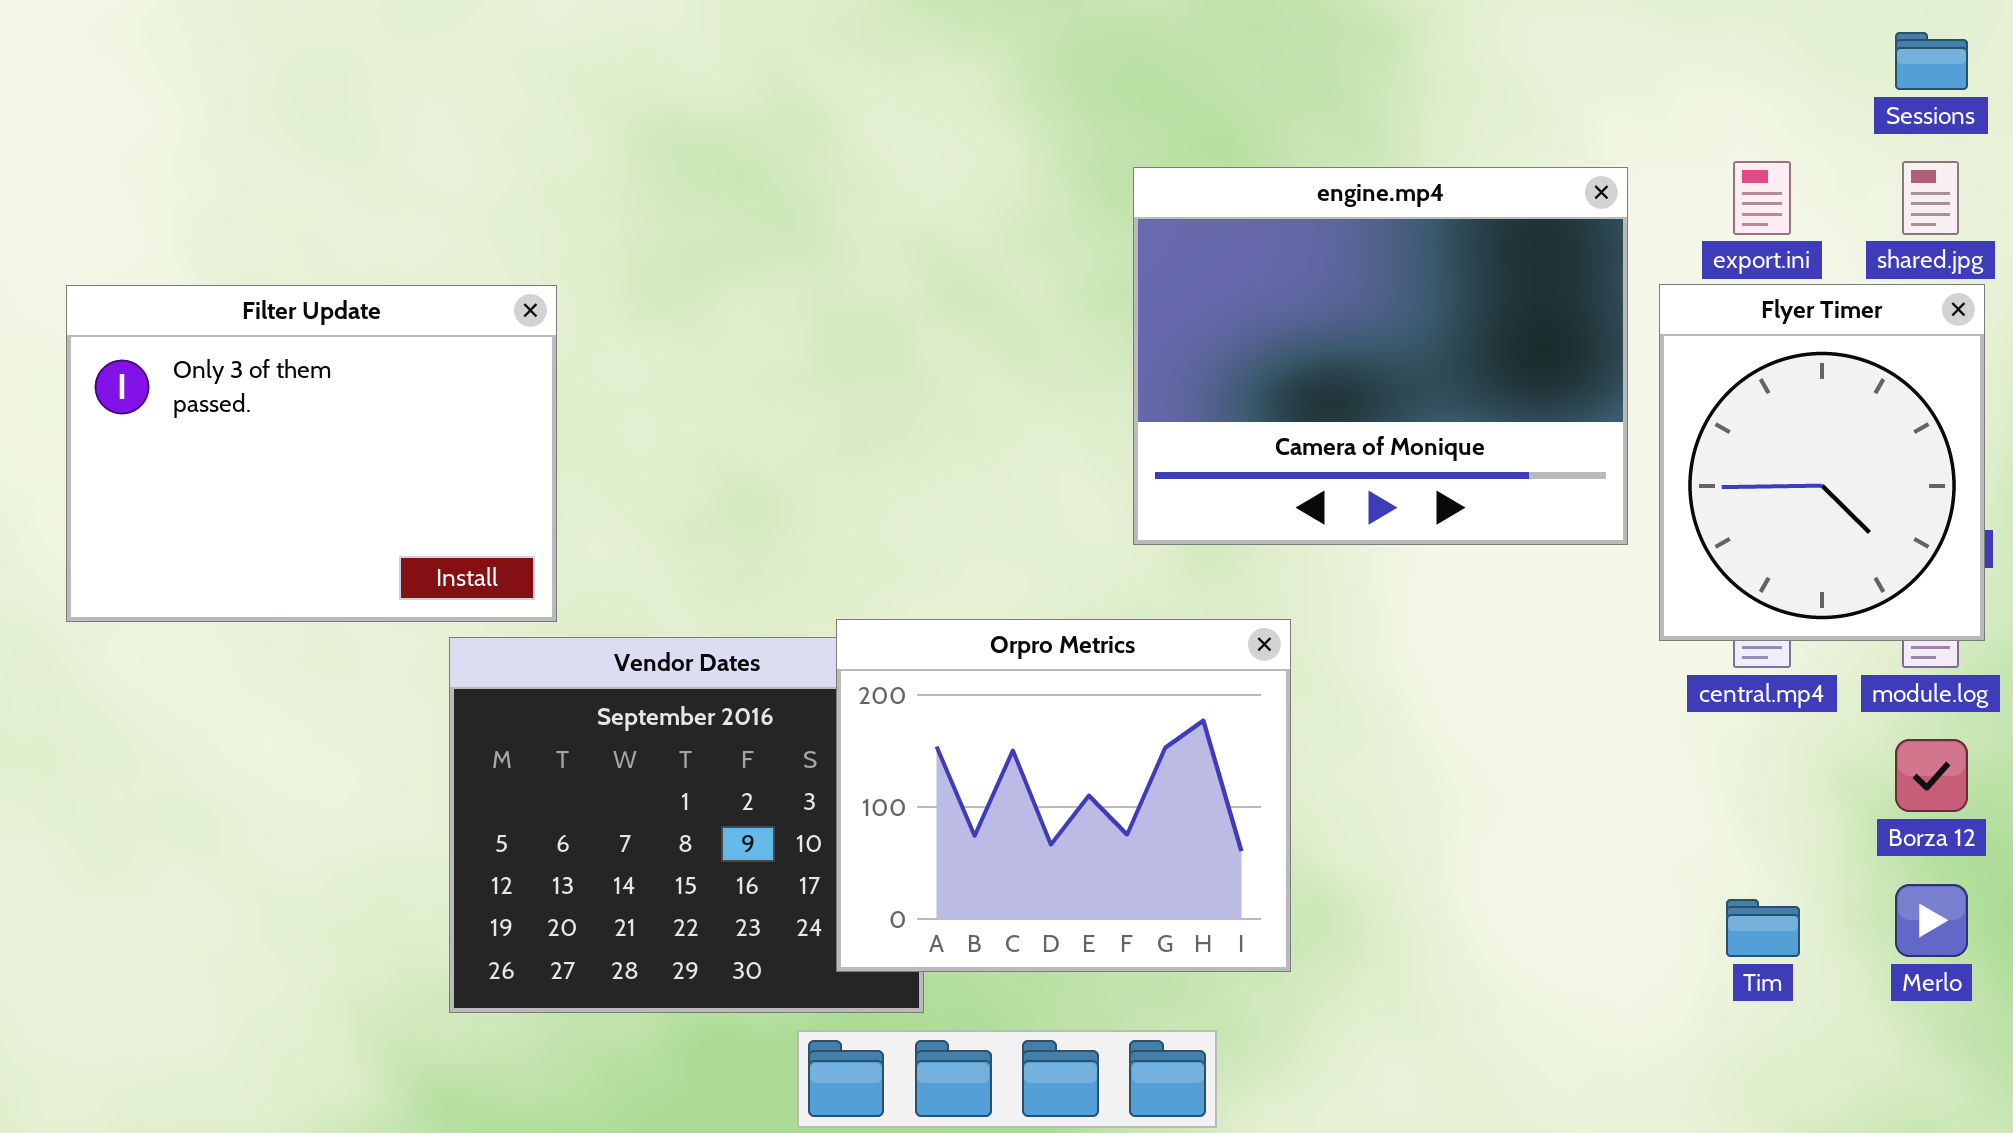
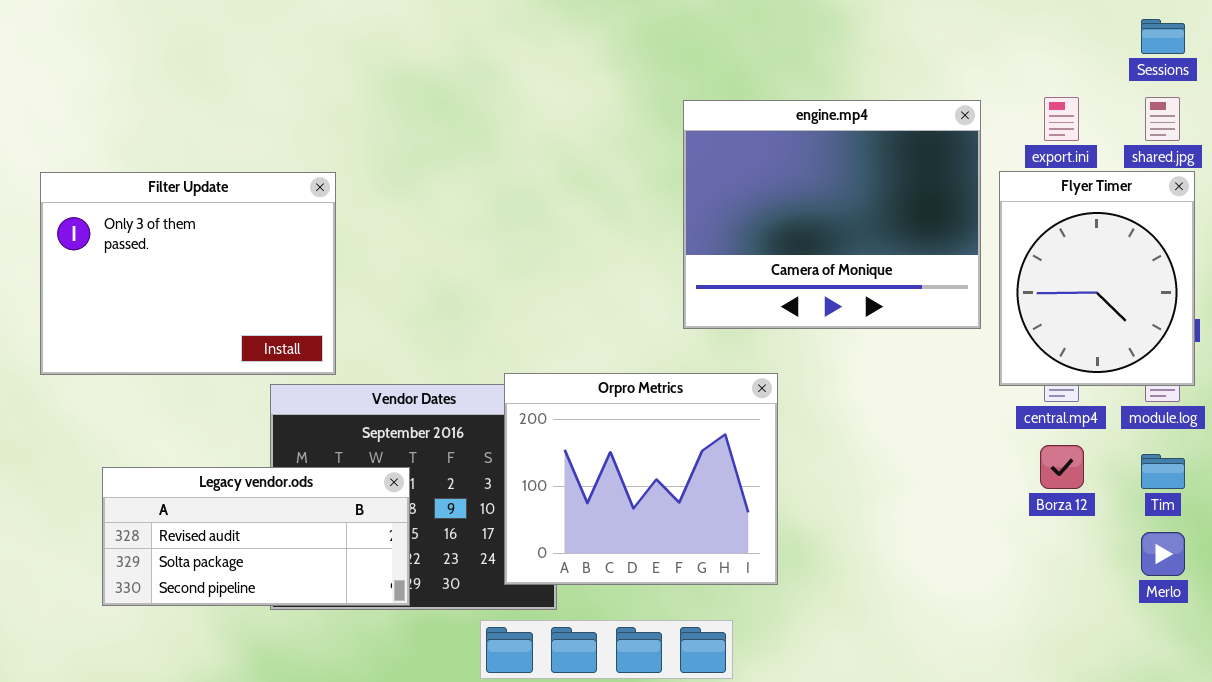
Borza 12: [1895,739,1968,812] -> [1040,445,1084,489], moved
Legacy vendor.ods: none -> [102,467,410,606], opened
Tim: [1726,899,1800,957] -> [1141,454,1185,489], moved

